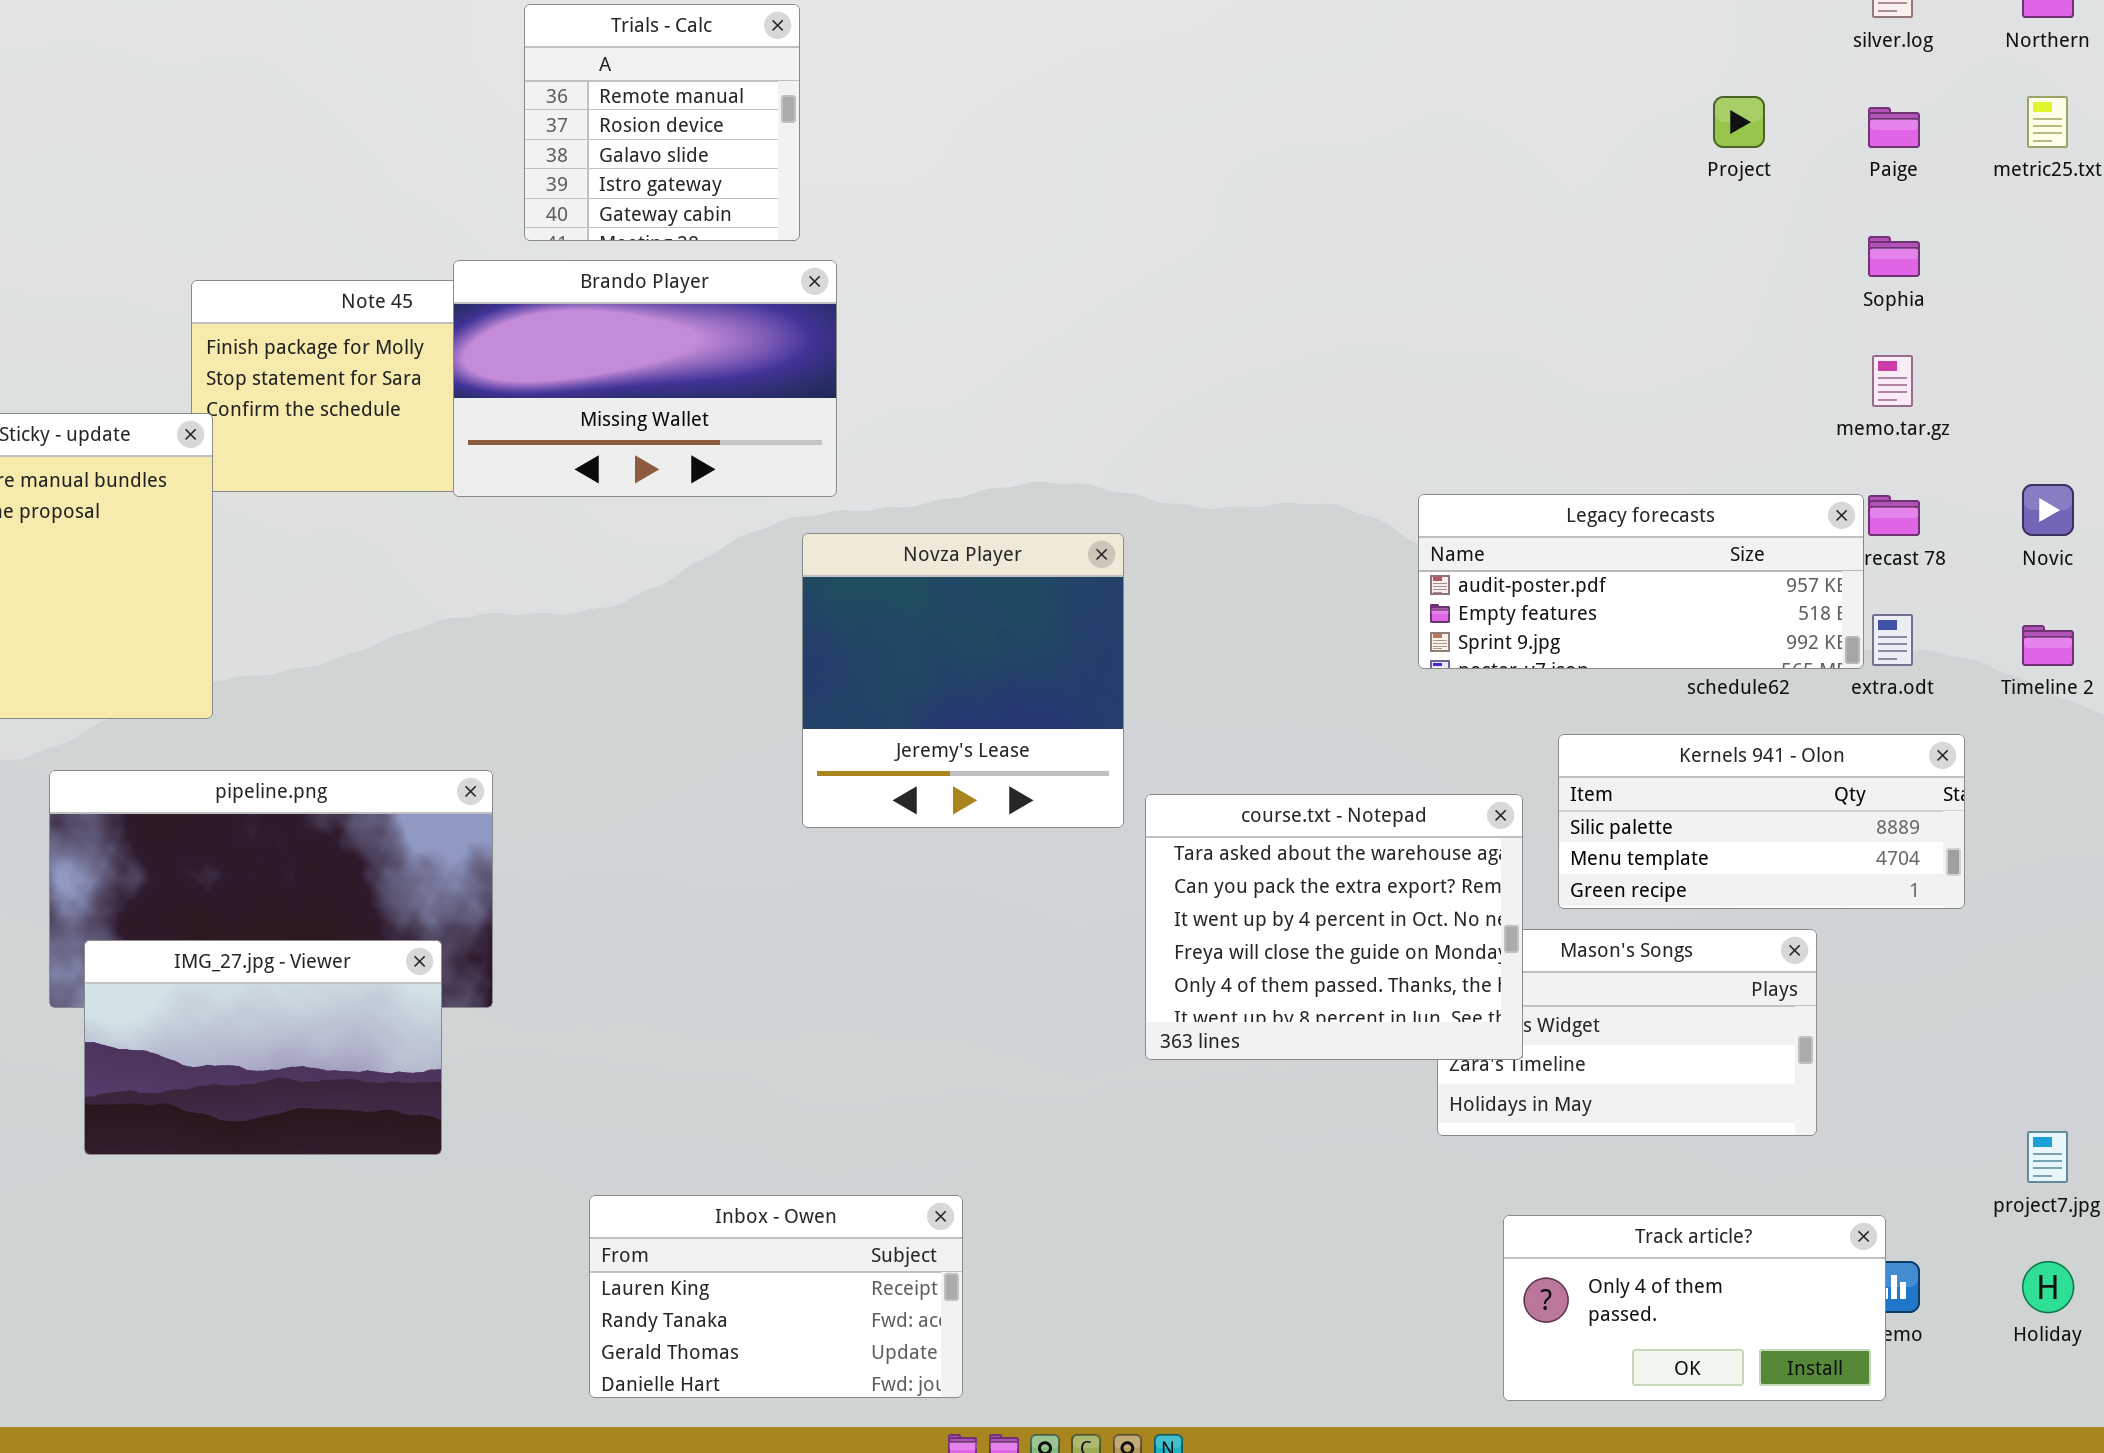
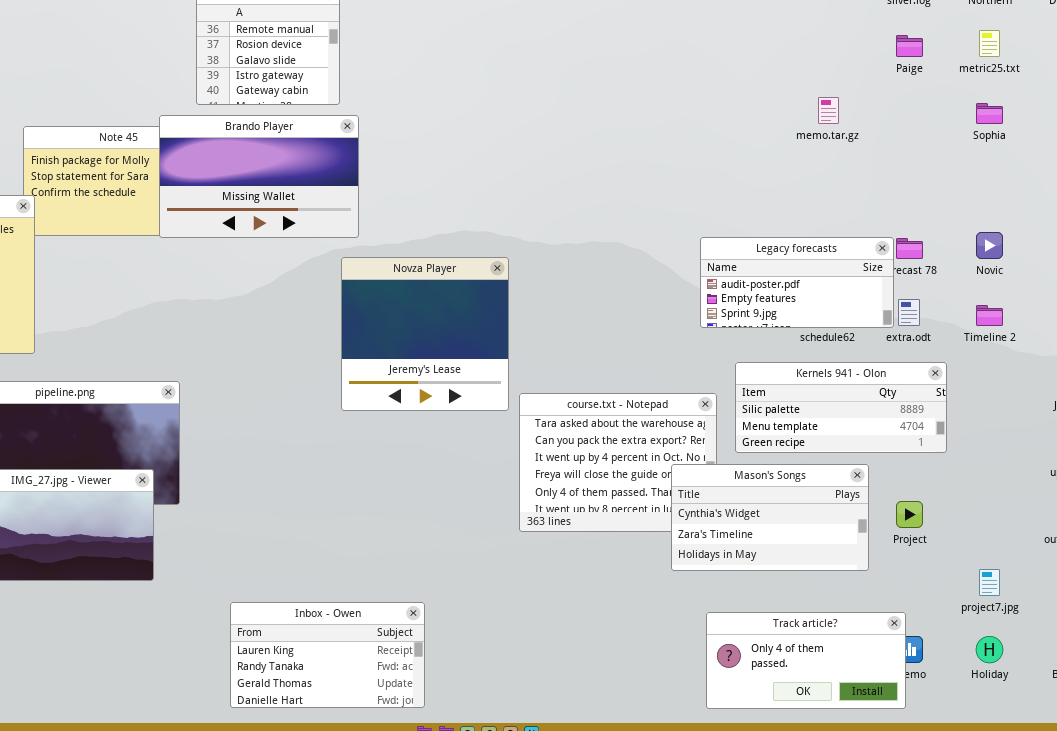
Project: [1713,96,1765,148] -> [896,501,923,528], moved
Sophia: [1868,236,1920,277] -> [976,103,1003,124], moved
memo.tar.gz: [1872,355,1913,407] -> [818,97,839,124], moved
Legacy forecasts: [1418,494,1864,669] -> [700,237,894,328], resized
Mason's Songs: [1437,929,1817,1136] -> [671,464,869,571], raised

